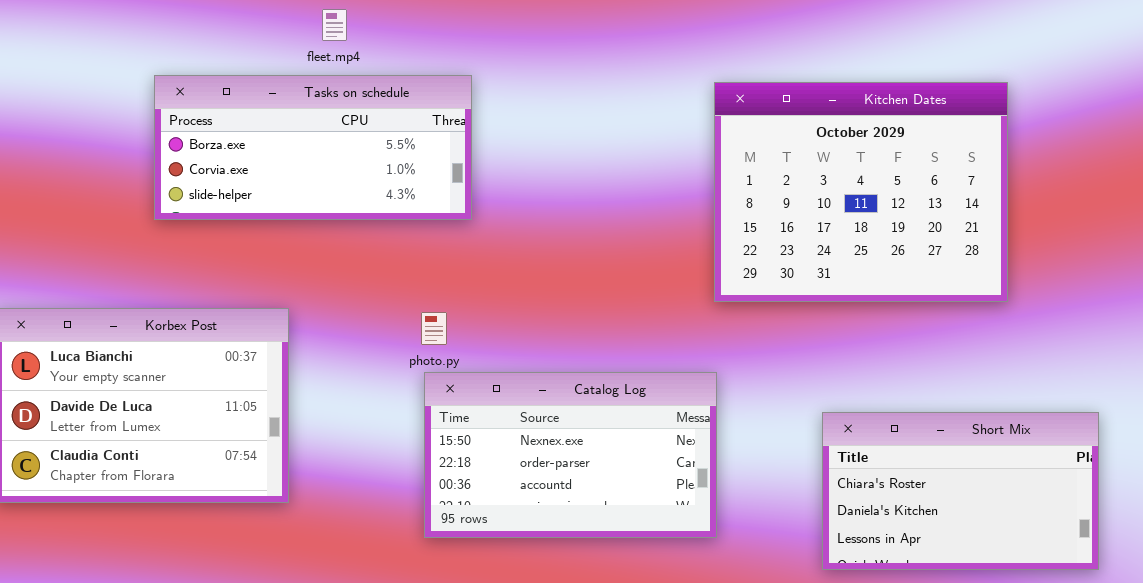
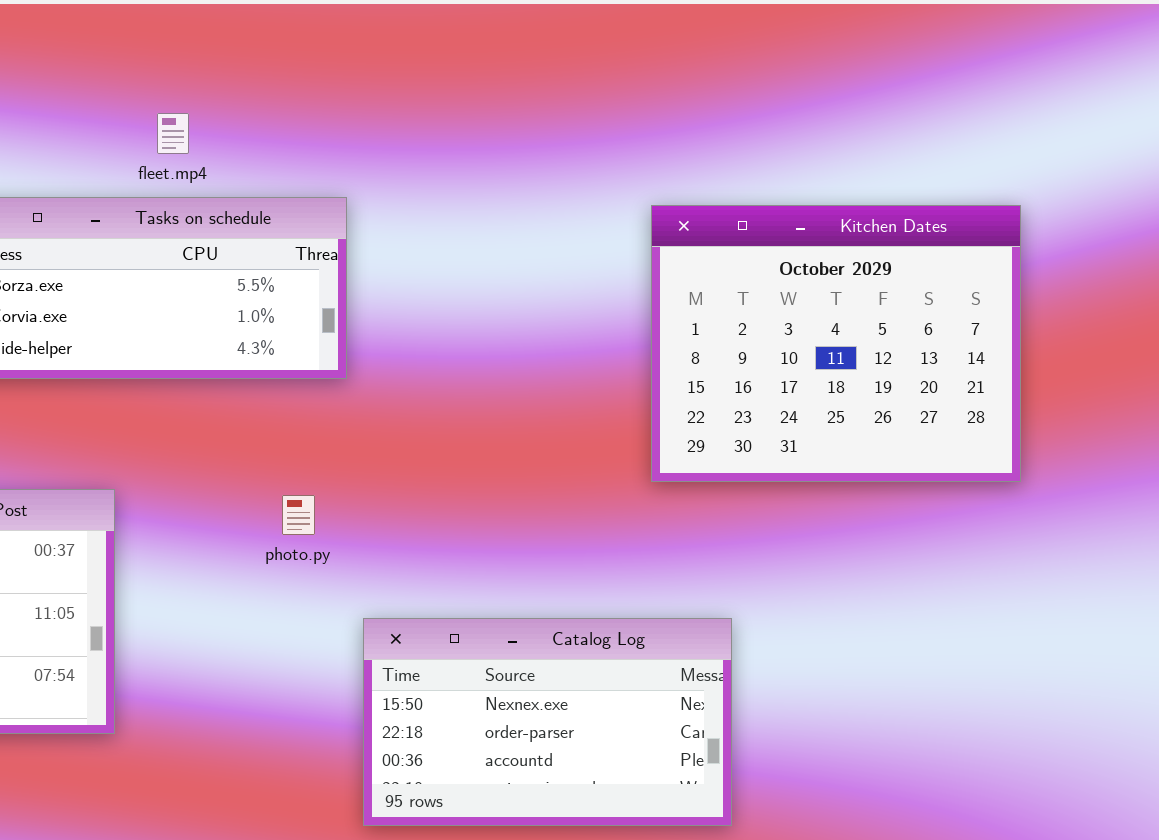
Catalog Log: [424,372,717,538] -> [363,618,732,826], moved
Short Mix: [822,412,1099,570] -> none, closed

